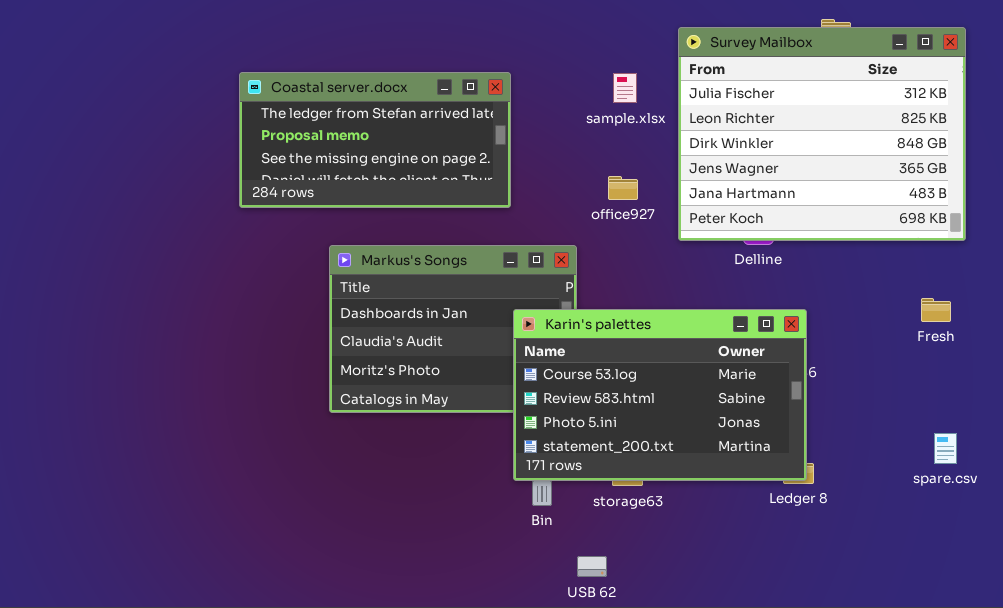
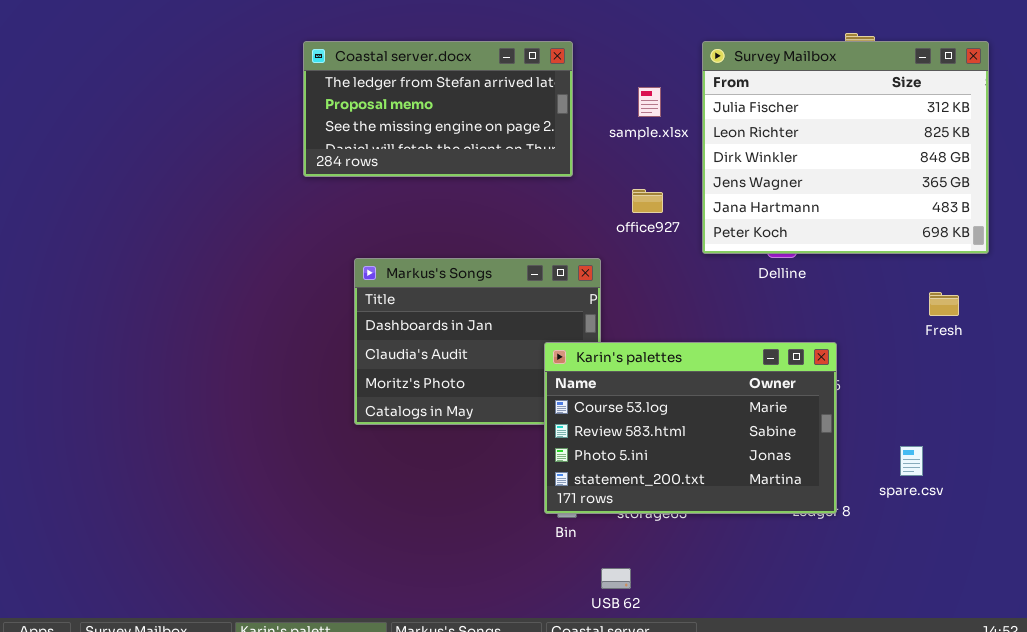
Coastal server.docx: [239,72,511,208] -> [303,41,573,177], moved
Fresh: [921,298,951,322] -> [929,292,959,316], moved
Karin's palettes: [513,309,807,481] -> [544,342,837,514], moved
spare.csv: [934,433,957,464] -> [900,446,923,476], moved

